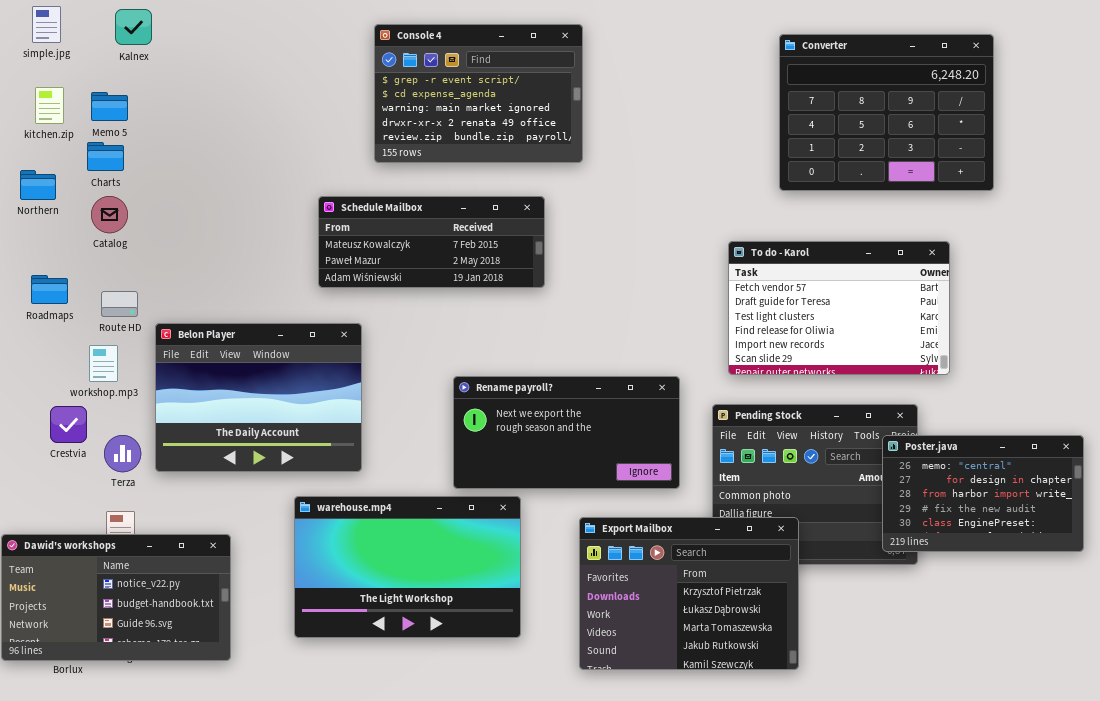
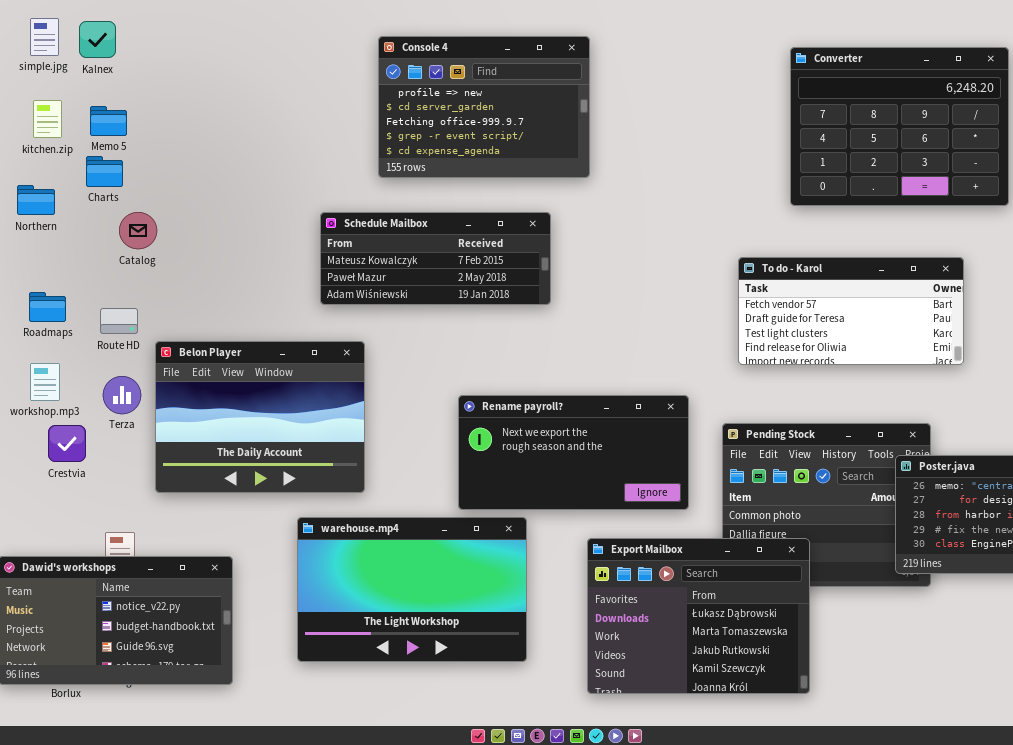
Kalnex: [115,9,152,45] -> [79,21,116,58], moved
Console 4: [374,24,583,163] -> [378,36,590,178], scrolled up 3 rows
Catalog: [91,196,128,233] -> [119,212,157,249], moved
To do - Karol: [728,241,950,375] -> [738,257,964,365], resized
workshop.mp3: [89,345,118,382] -> [30,363,60,401], moved
Terza: [104,435,141,472] -> [103,376,141,414], moved
Export Mailbox: [579,517,799,670] -> [587,538,810,694], scrolled down 1 row

